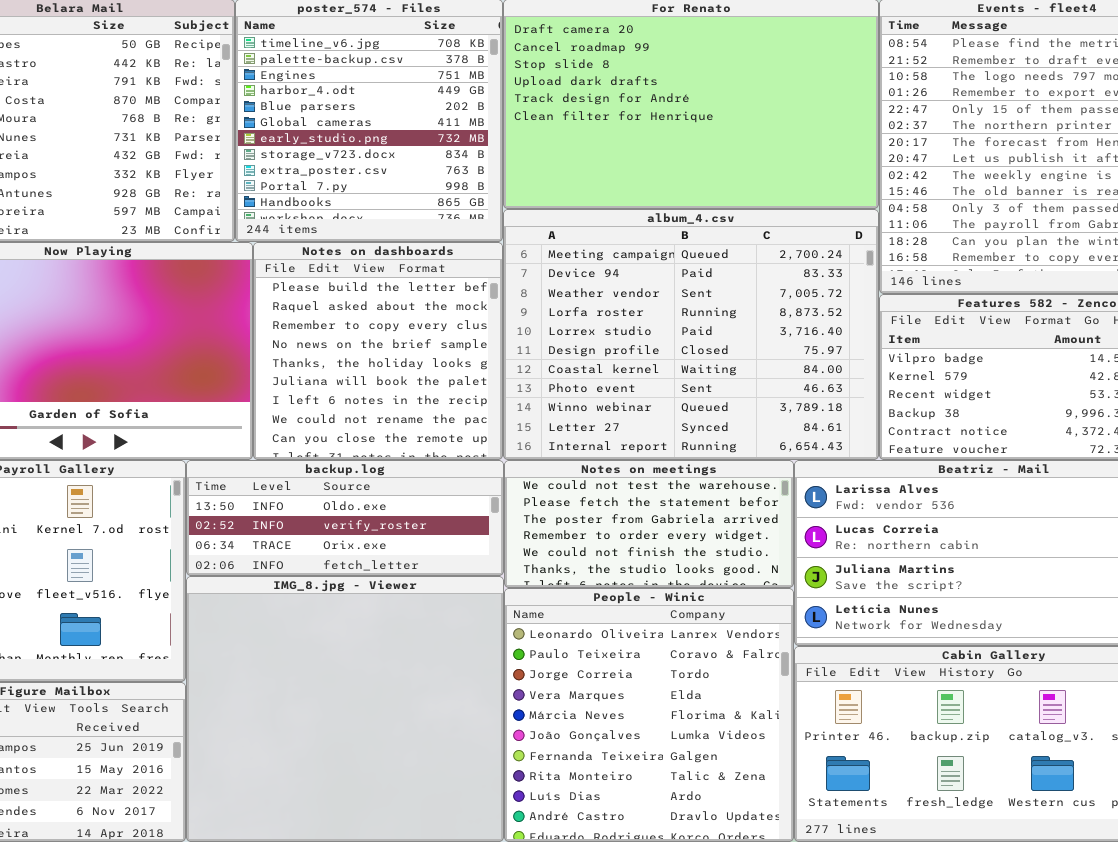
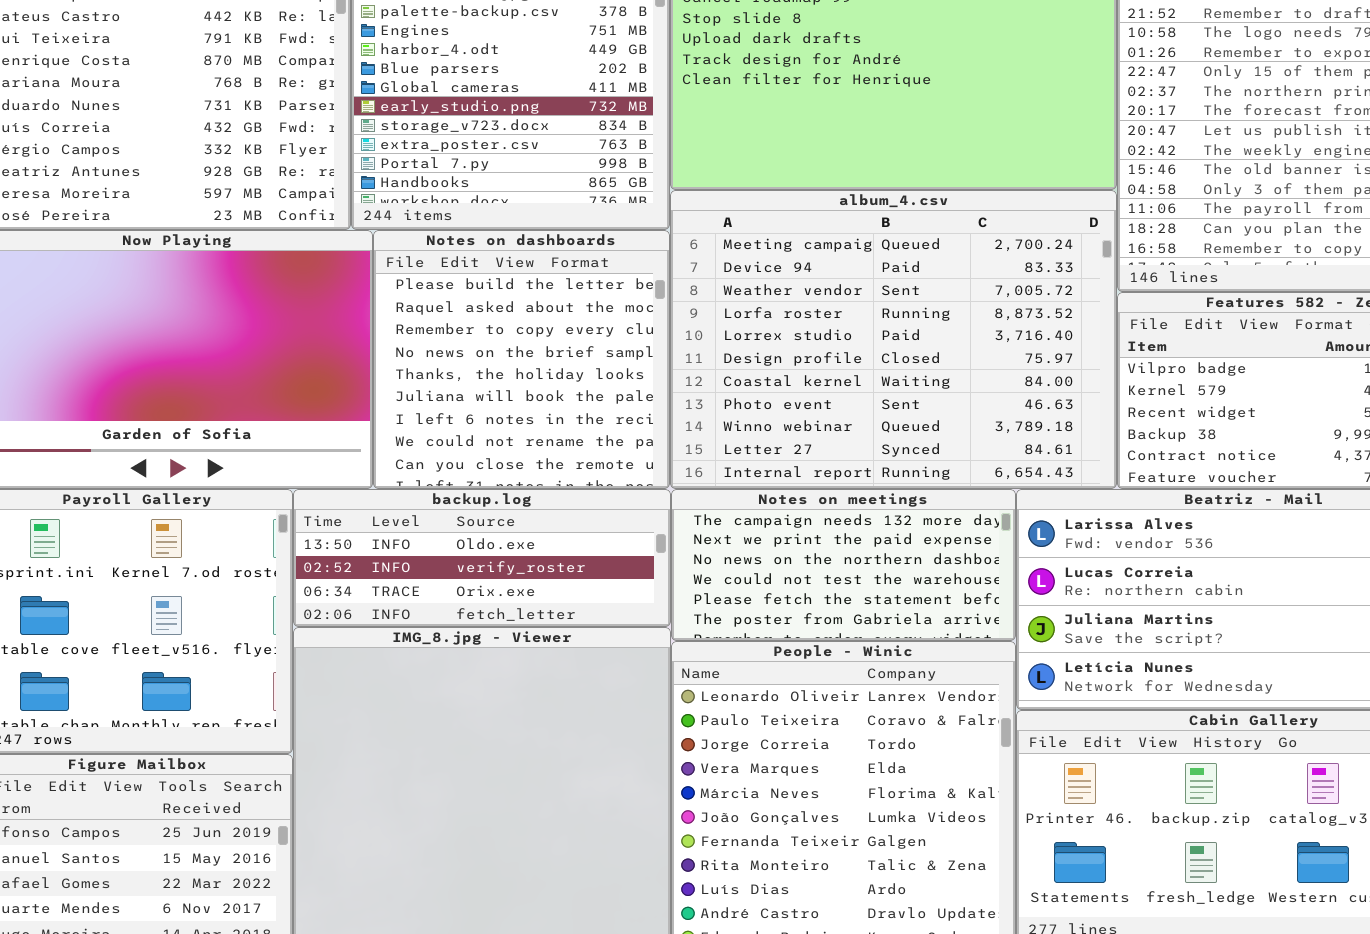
Notes on meetings: [504,460,794,588] -> [671,489,1016,641], scrolled up 3 rows

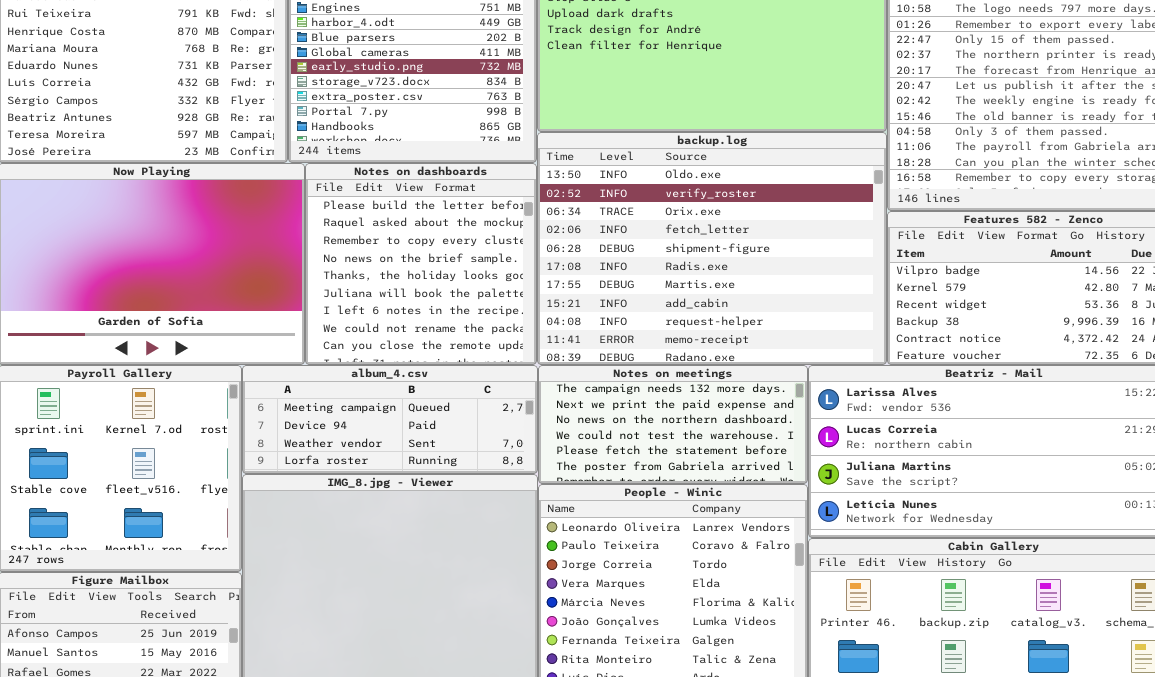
album_4.csv: [670,190,1117,489] -> [242,365,538,474], moved, resized
backup.log: [293,489,671,627] -> [537,132,887,365], moved, resized

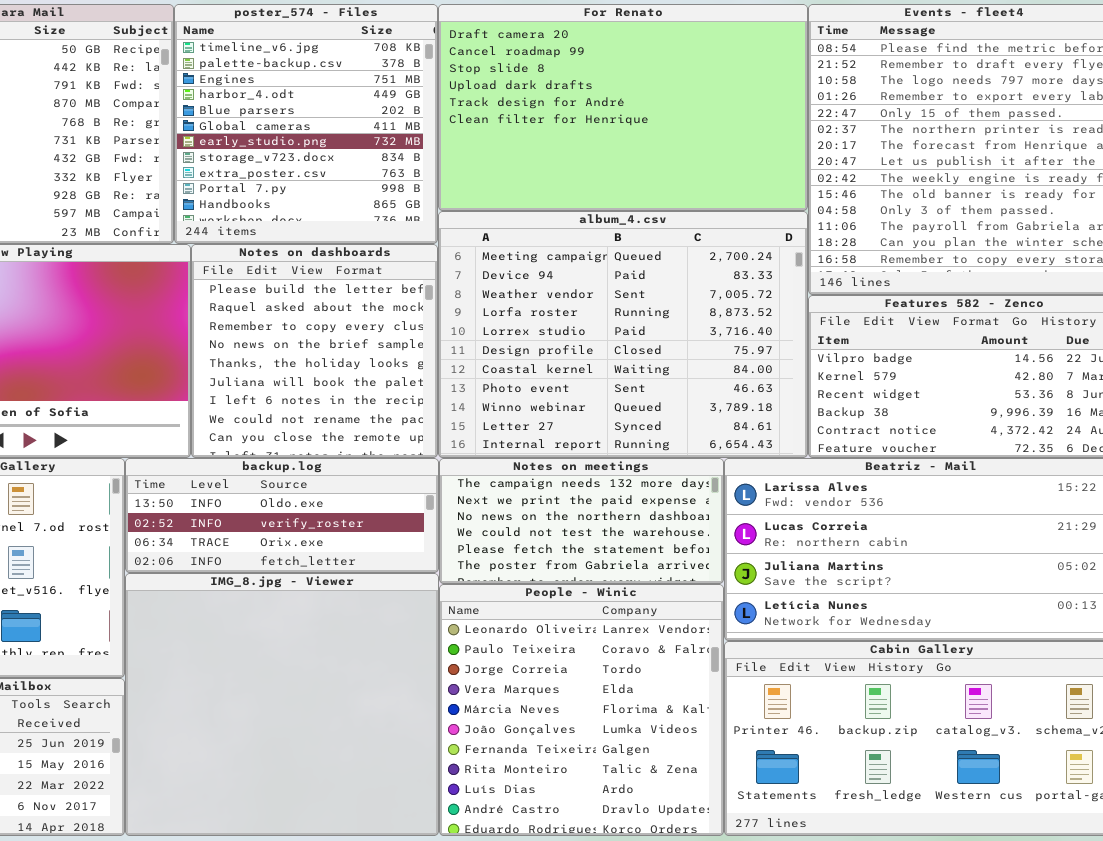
backup.log: [537,132,887,365] -> [125,458,439,573], moved, resized
album_4.csv: [242,365,538,474] -> [438,211,808,458], moved, resized

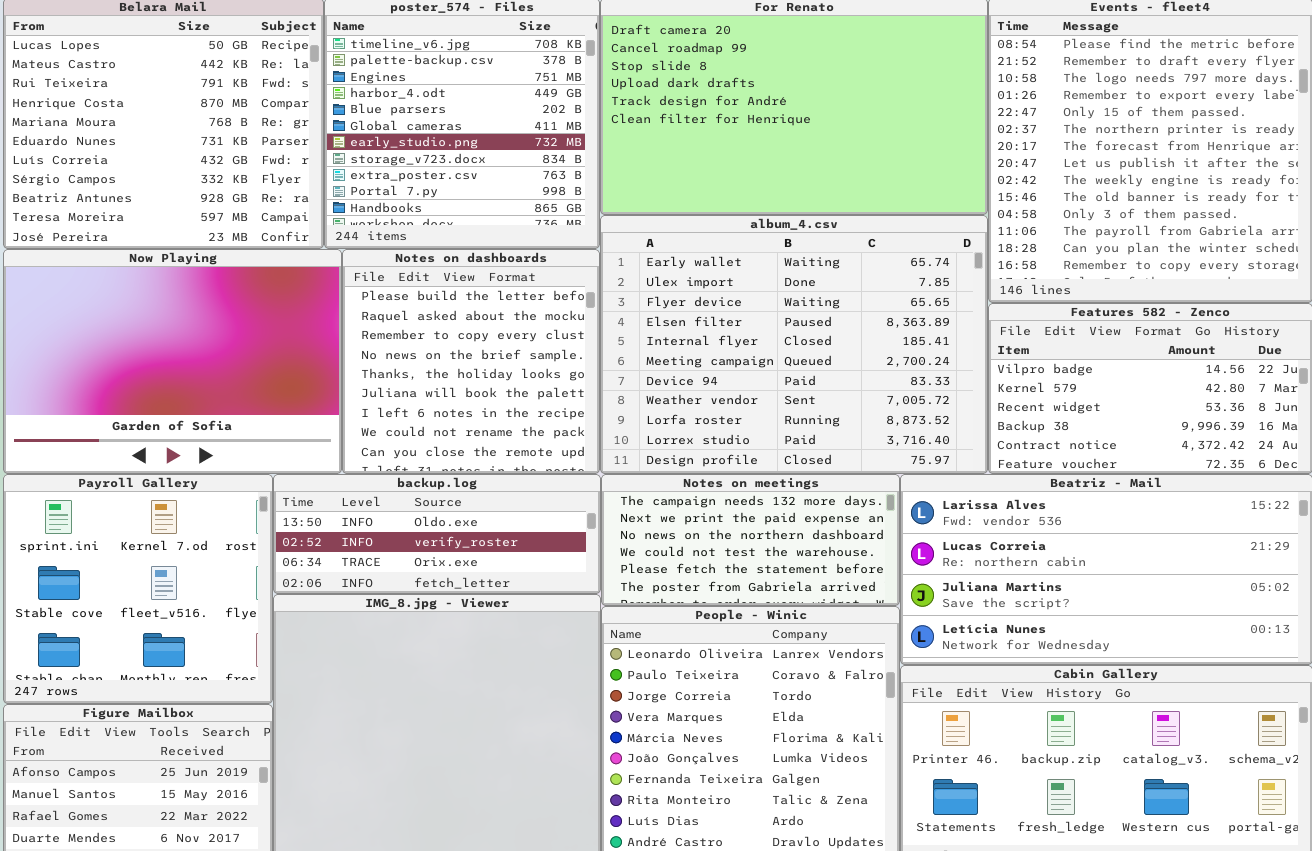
album_4.csv: [438,211,808,458] -> [600,215,988,474], scrolled up 5 rows

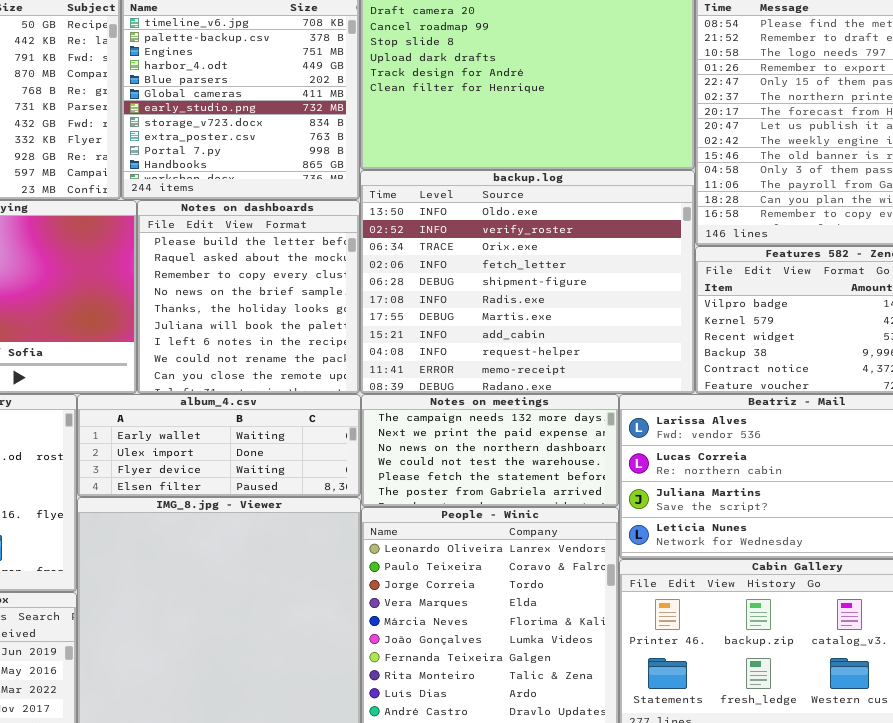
album_4.csv: [600,215,988,474] -> [77,394,361,497], moved, resized
backup.log: [273,474,601,594] -> [360,170,695,394], moved, resized

